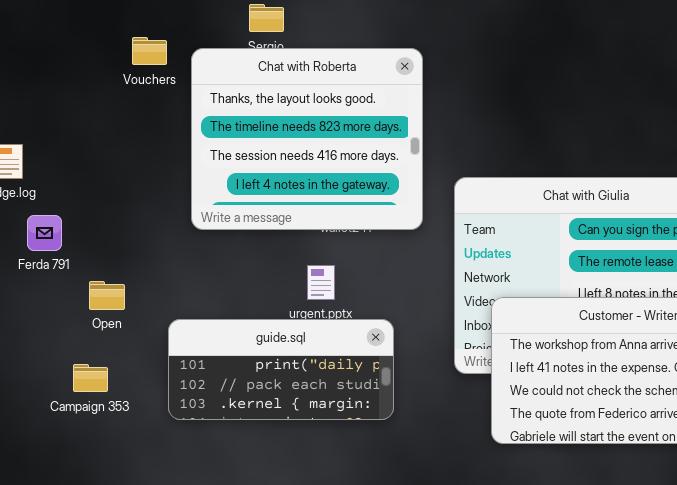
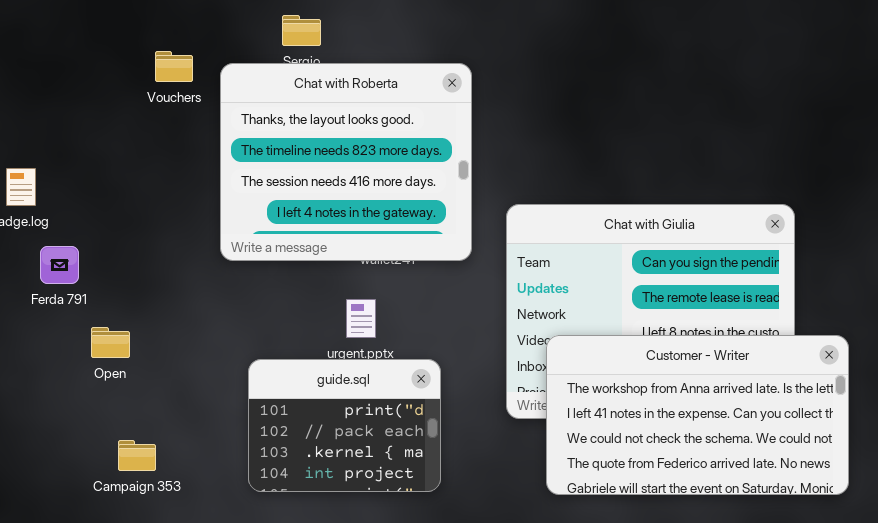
Open: [89,281,125,310] -> [91,327,130,358], moved
guide.sql: [168,319,394,420] -> [248,359,441,492], resized
Campaign 353: [73,364,108,392] -> [118,440,156,471], moved

